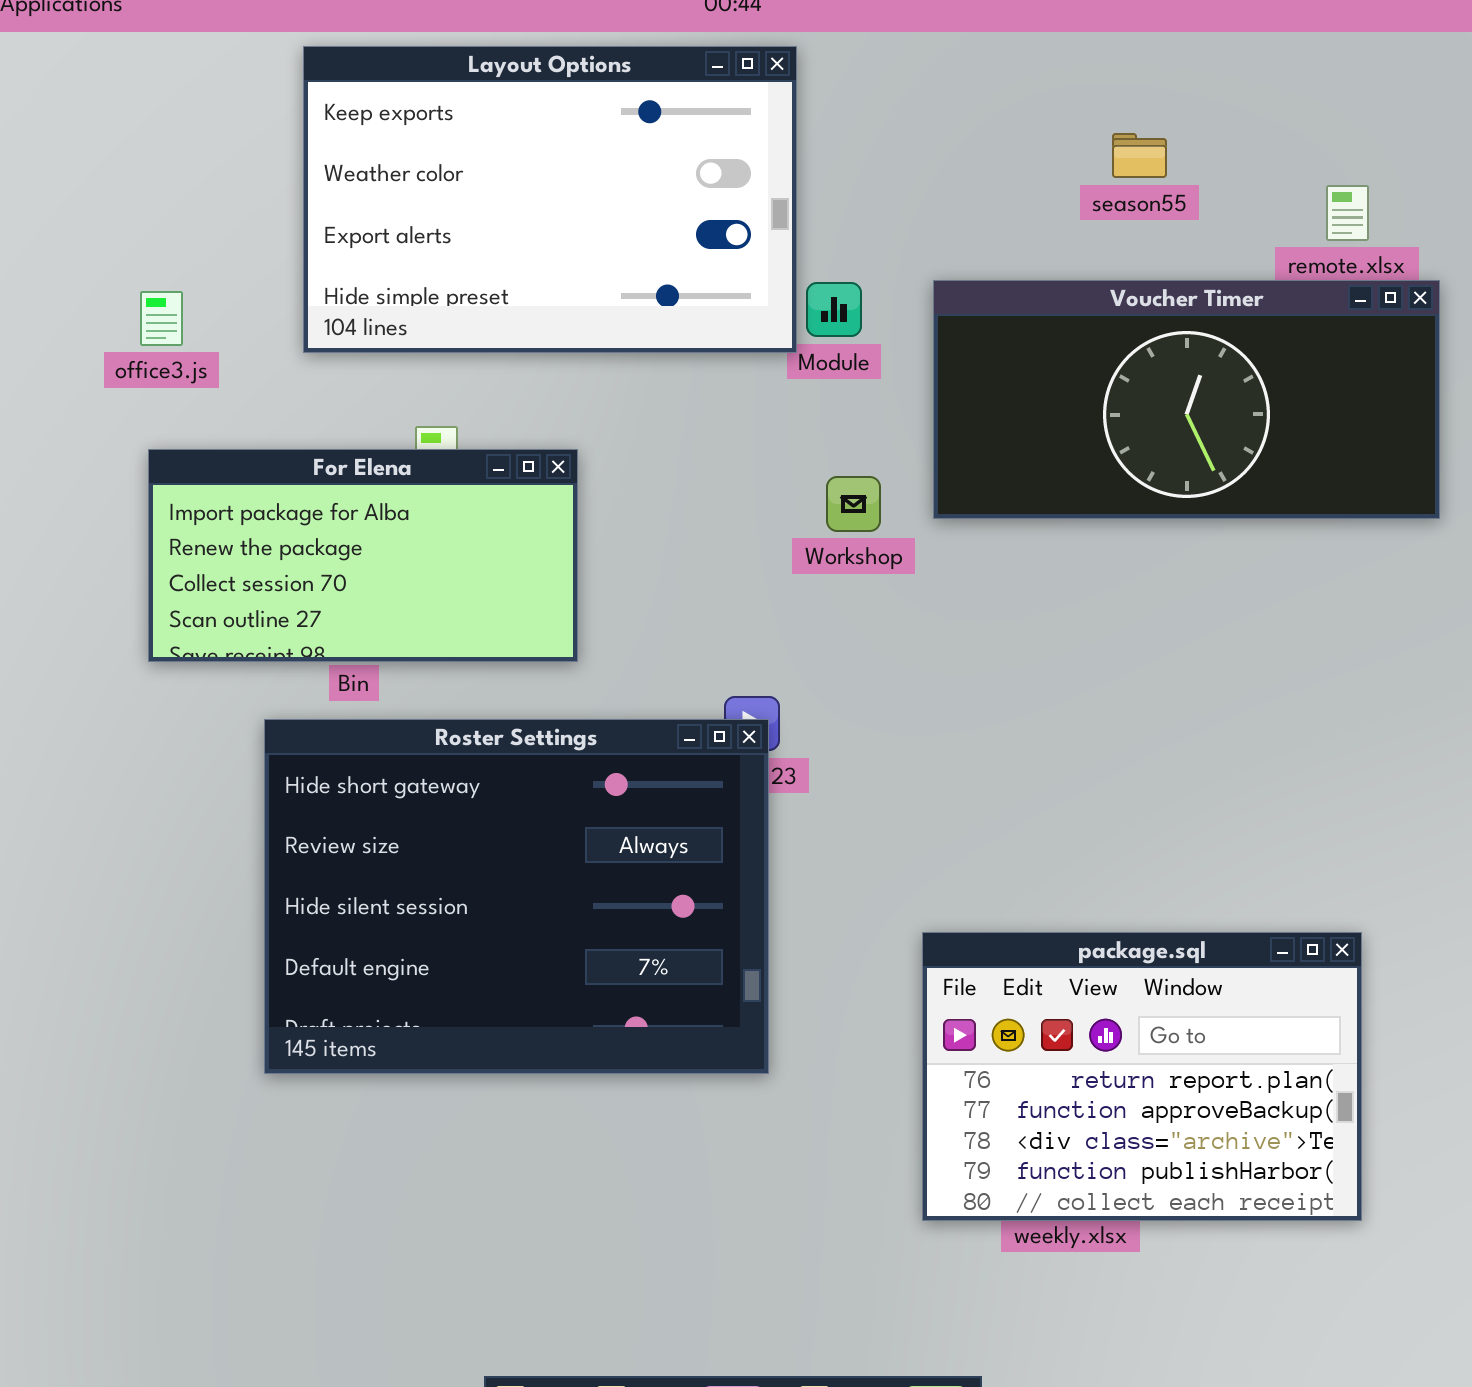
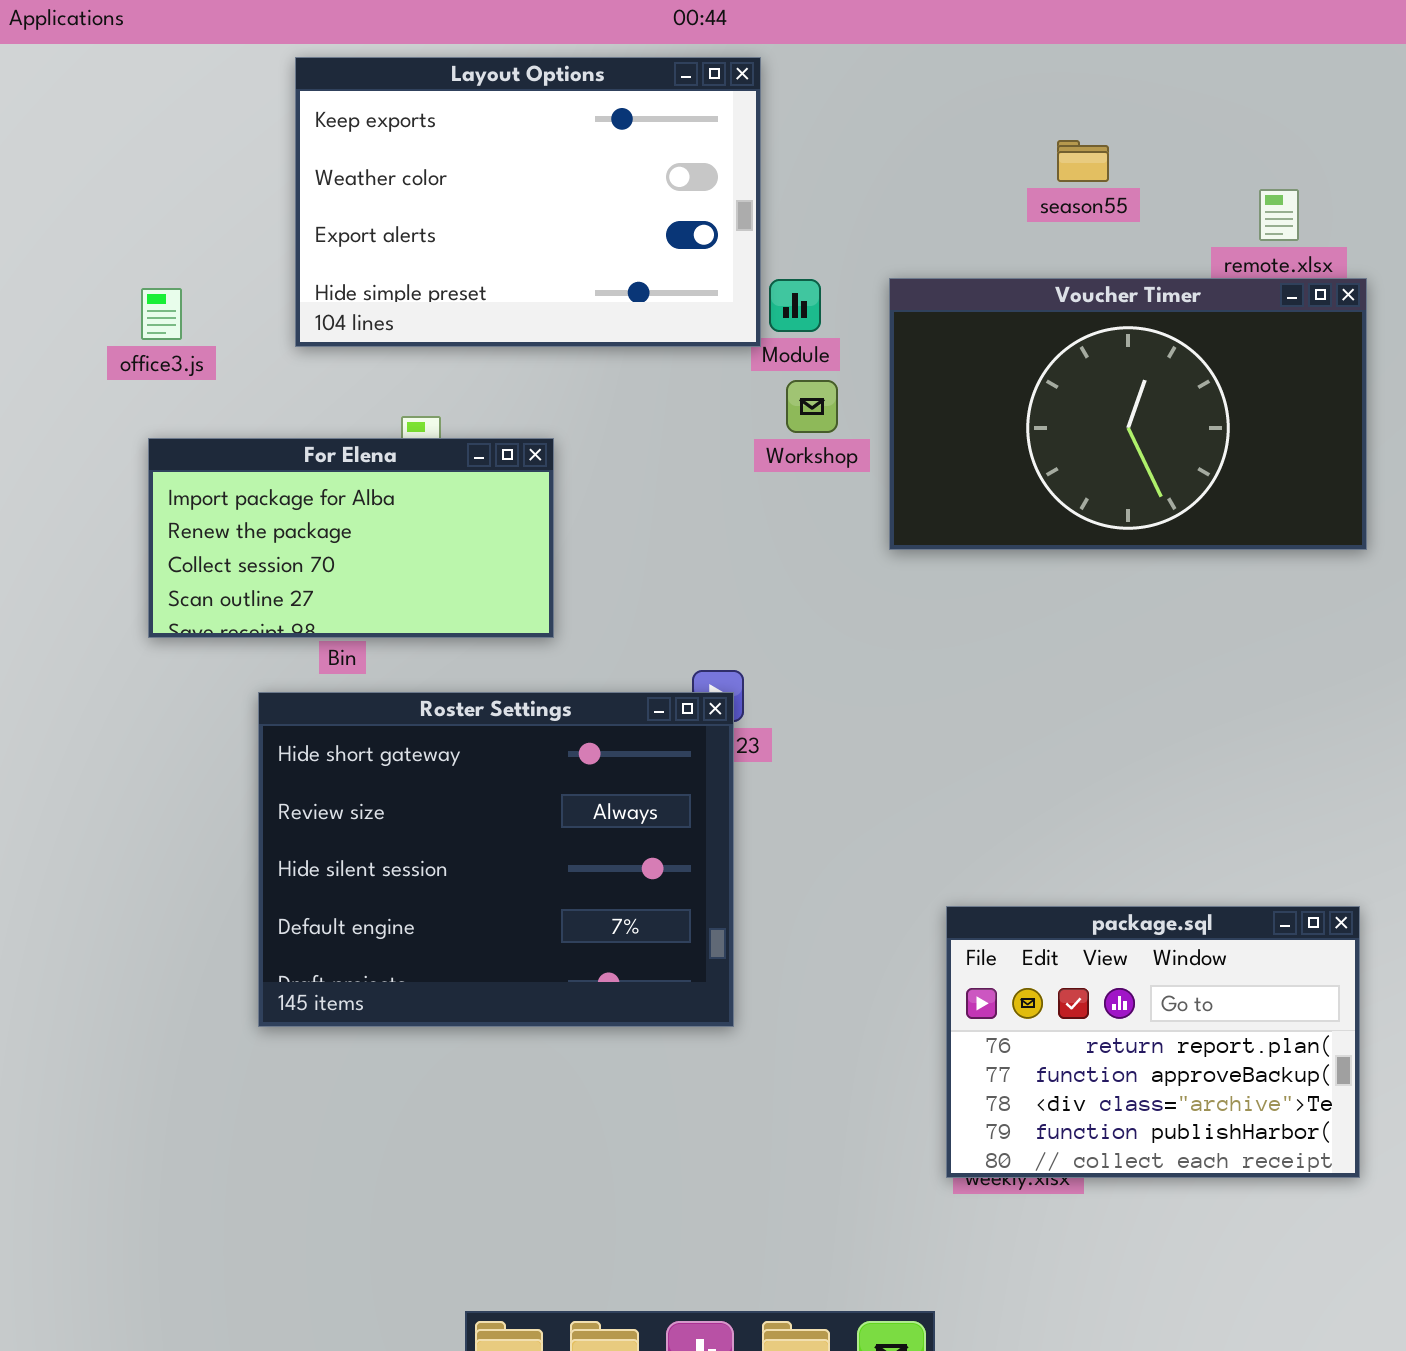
Voucher Timer: [933,280,1440,519] -> [889,278,1367,550], resized
Workshop: [826,476,881,532] -> [786,380,838,433], moved
package.sql: [922,932,1362,1221] -> [946,906,1360,1178], moved

